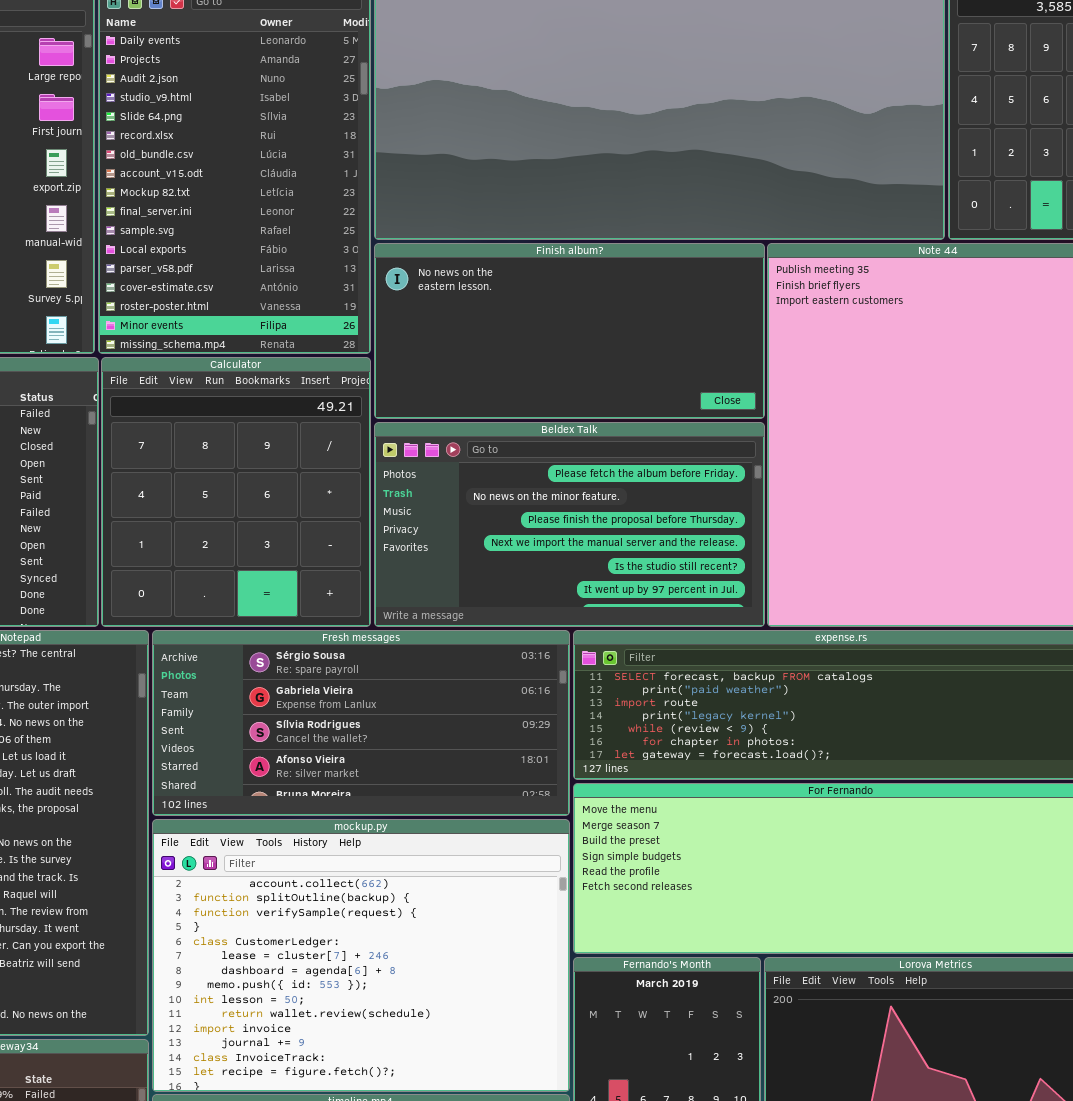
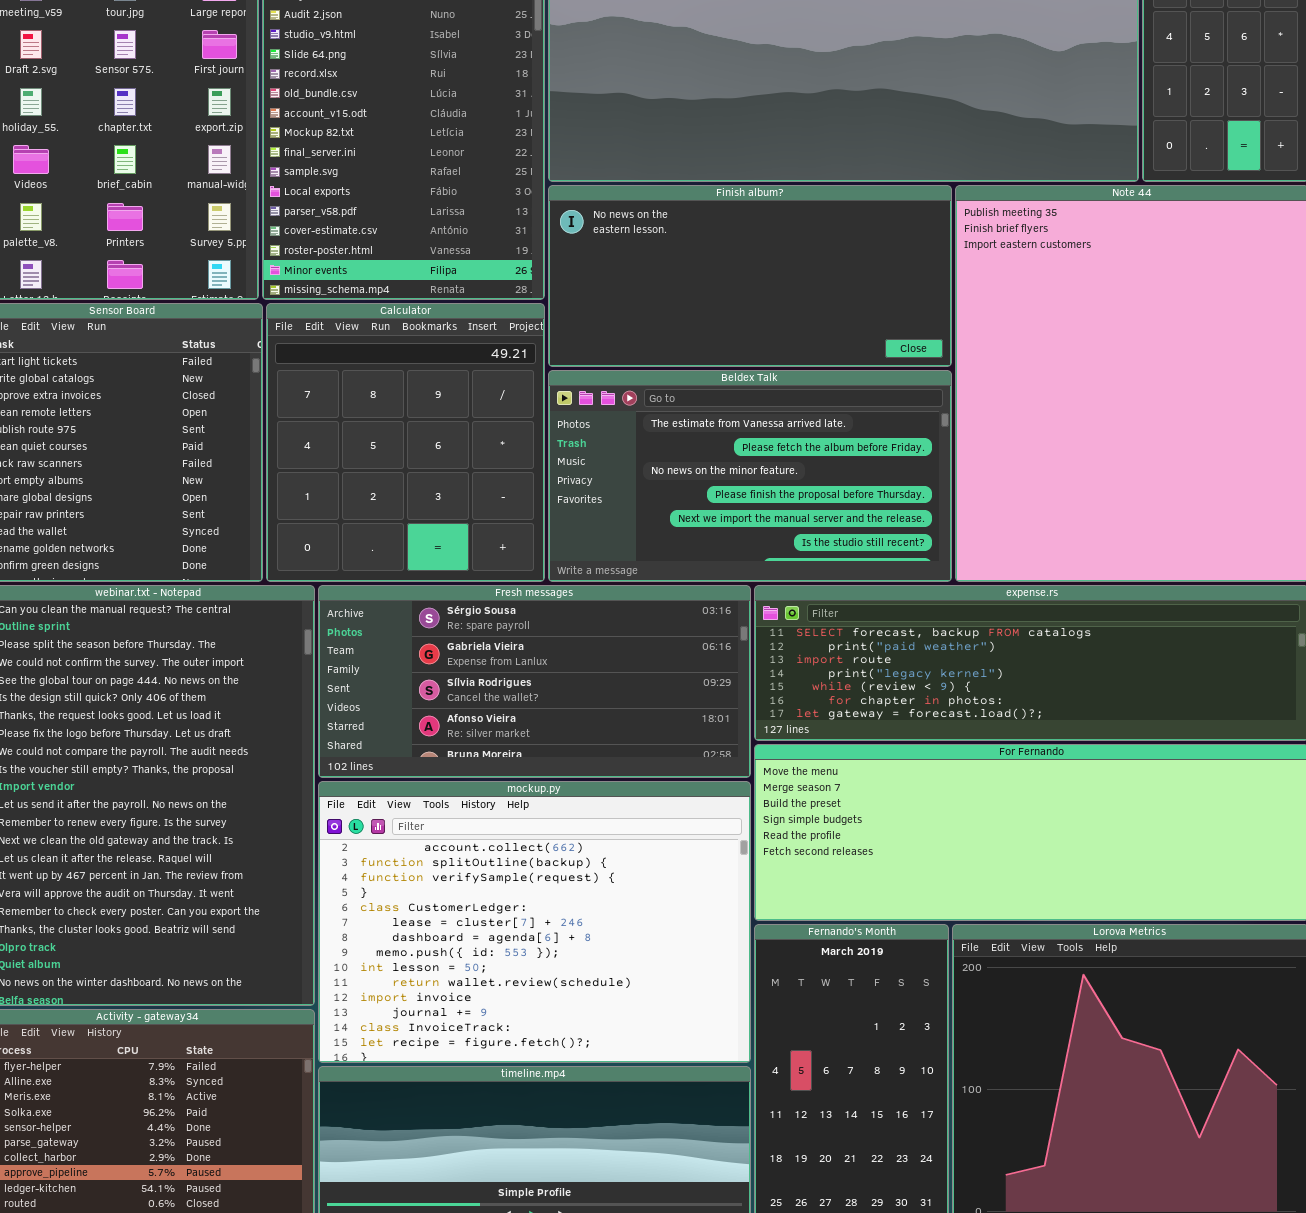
Beldex Talk: [374,422,765,627] -> [548,370,952,582], scrolled up 1 row

